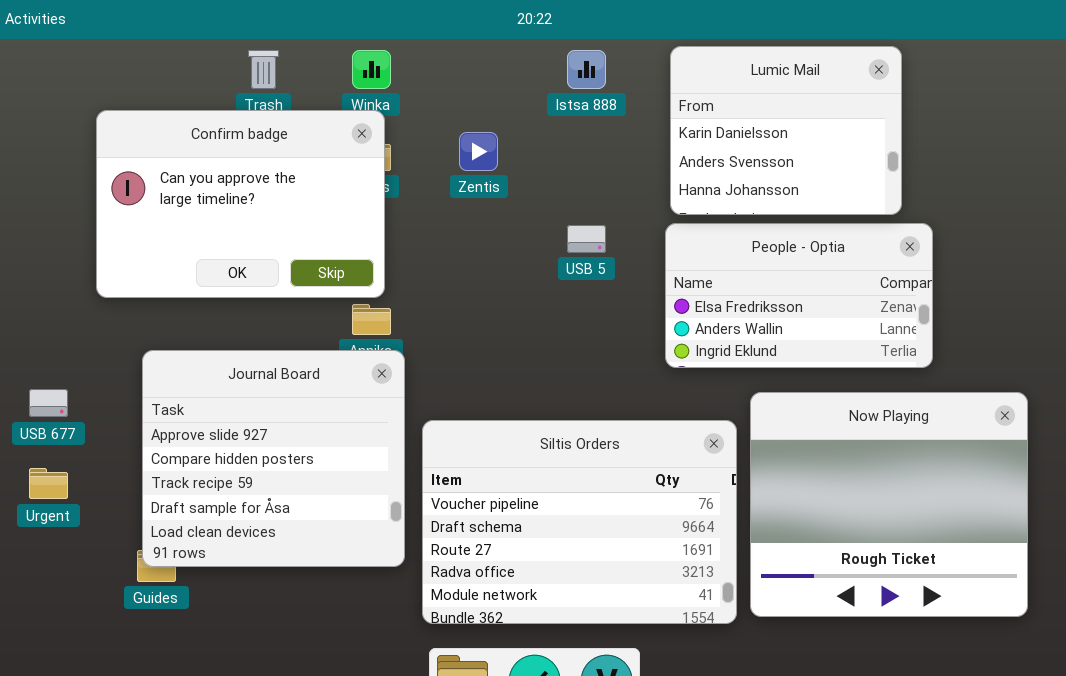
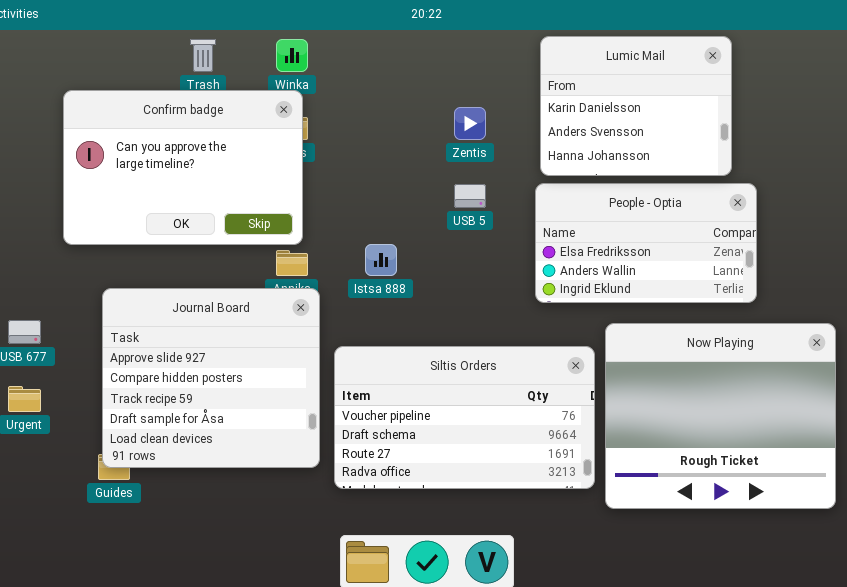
Istsa 888: [567,50,606,89] -> [365,244,397,276], moved
Zentis: [459,132,498,171] -> [454,107,486,140], moved
Siltis Orders: [422,420,737,624] -> [334,346,595,489], resized

